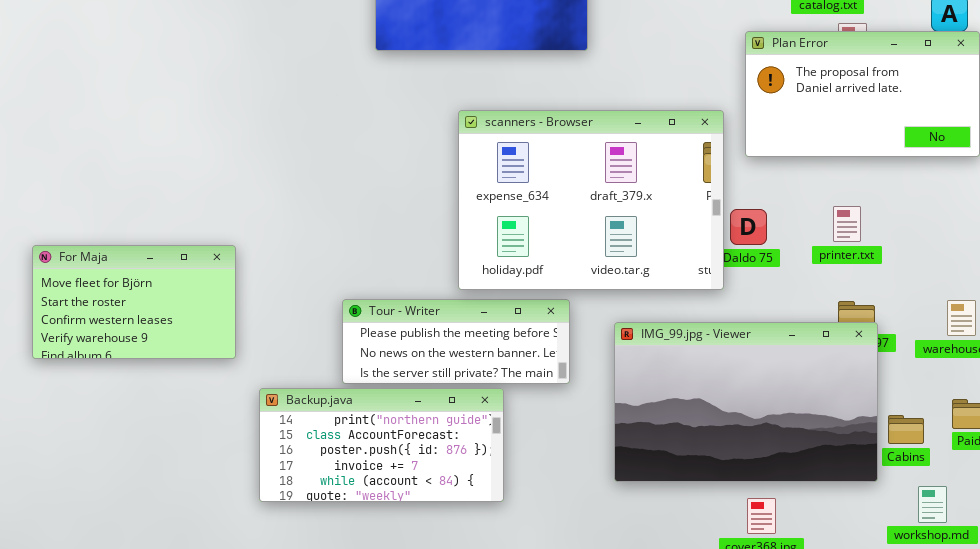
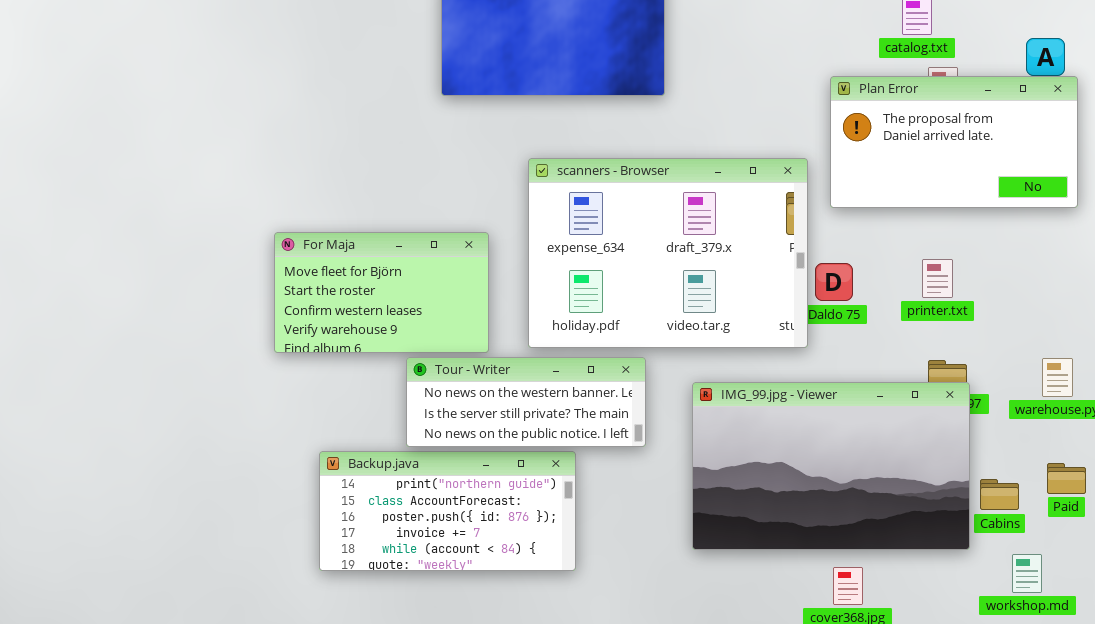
For Maja: [32,245,236,359] -> [274,232,489,353], moved
Tour - Writer: [342,299,570,384] -> [406,357,646,447], scrolled down 1 row

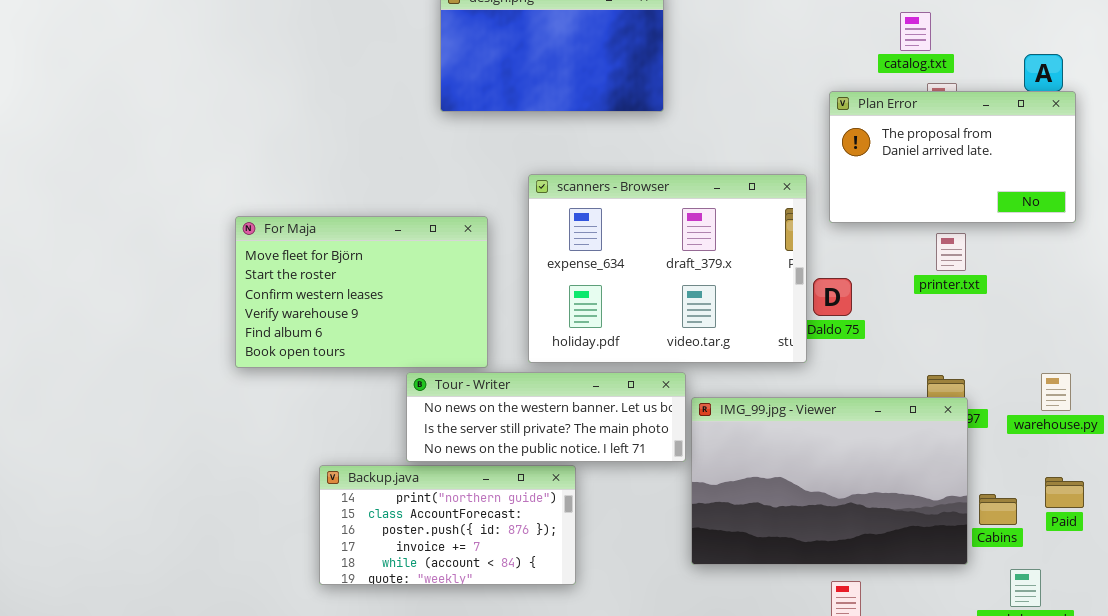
For Maja: [274,232,489,353] -> [235,216,488,368], resized
printer.txt: [922,259,953,298] -> [936,233,966,271], moved
Tour - Writer: [406,357,646,447] -> [406,372,686,462], resized

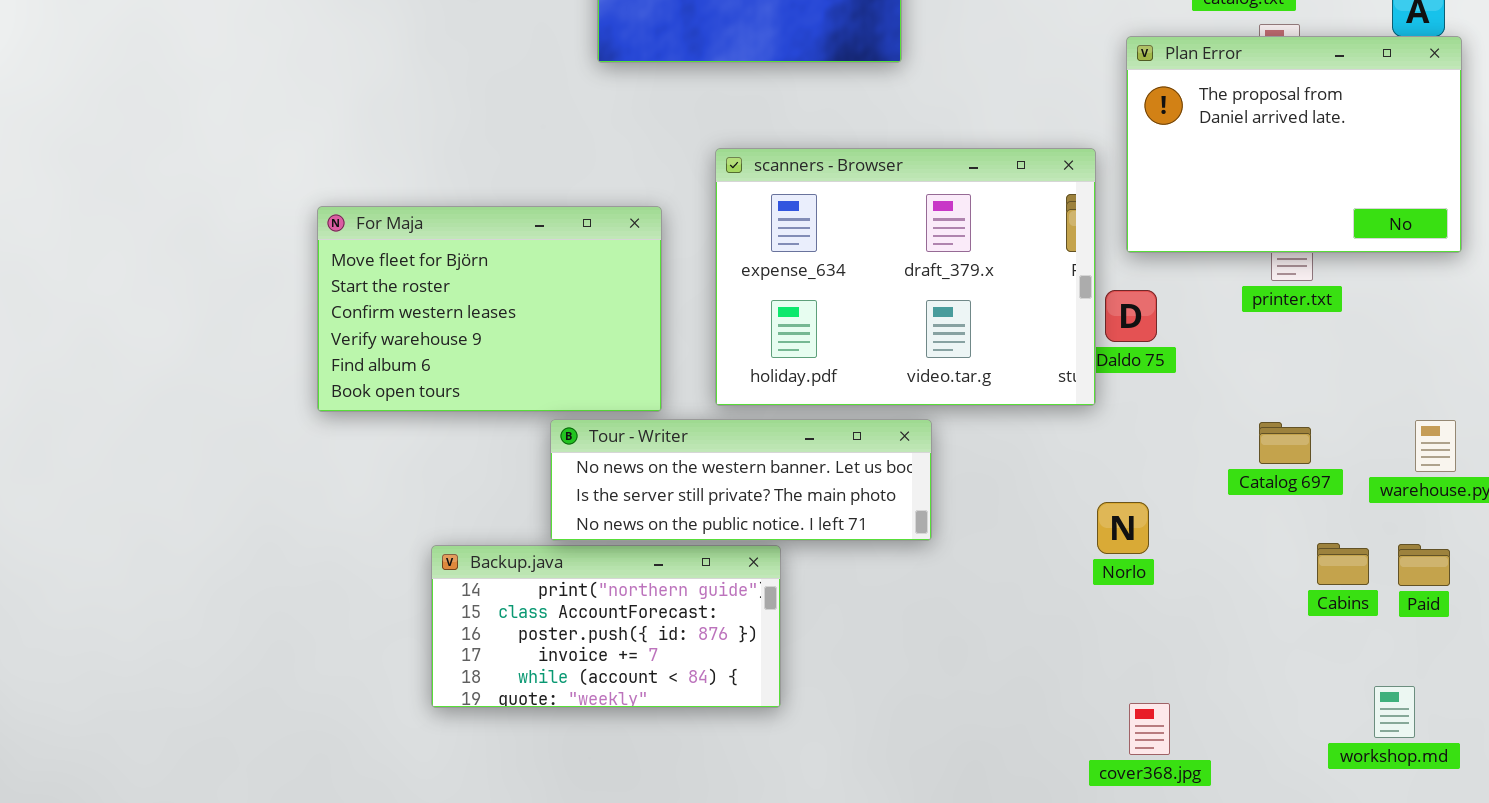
Plan Error: [829,91,1076,223] -> [1126,36,1462,253], resized
IMG_99.jpg - Viewer: [691,397,968,565] -> none, closed
Paid: [1045,477,1084,508] -> [1398,544,1450,586], moved
Cabins: [979,494,1017,525] -> [1317,543,1369,585], moved

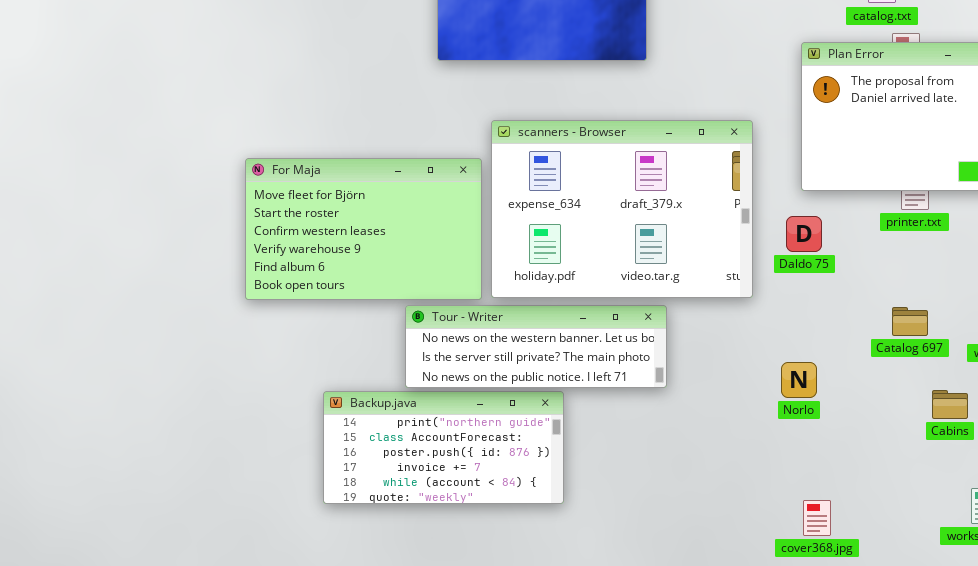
scanners - Browser: [715,148,1096,406] -> [491,120,753,298], moved

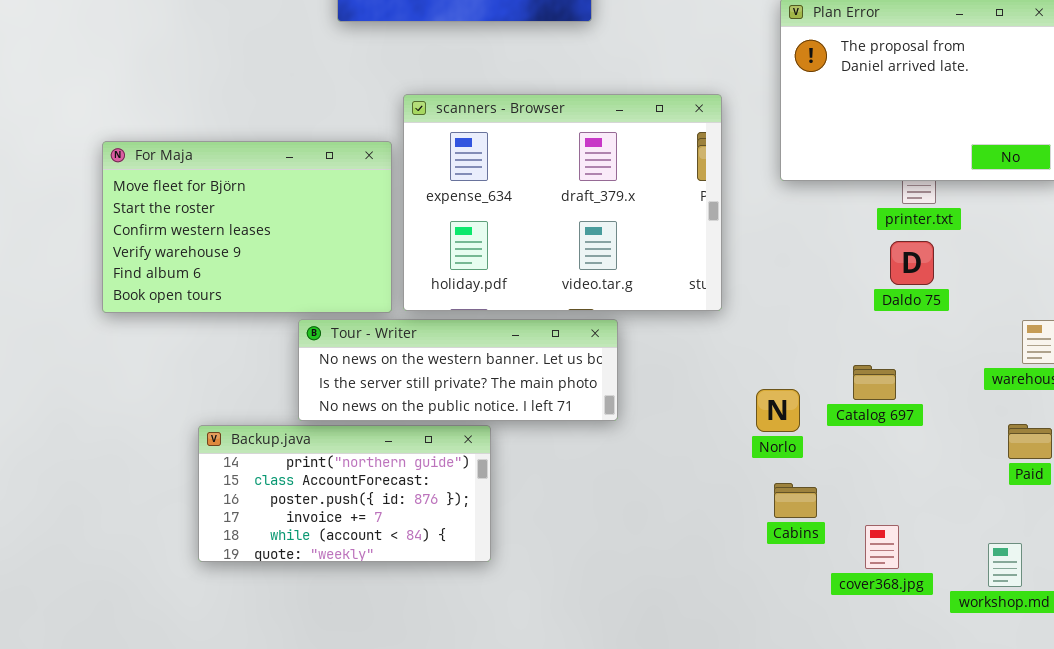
Daldo 75: [786,216,822,252] -> [890,241,934,285], moved
Catalog 697: [892,307,928,336] -> [853,365,896,400], moved
Cabins: [932,390,968,419] -> [774,483,817,518], moved
cover368.jpg: [803,500,831,536] -> [865,525,899,569], moved

